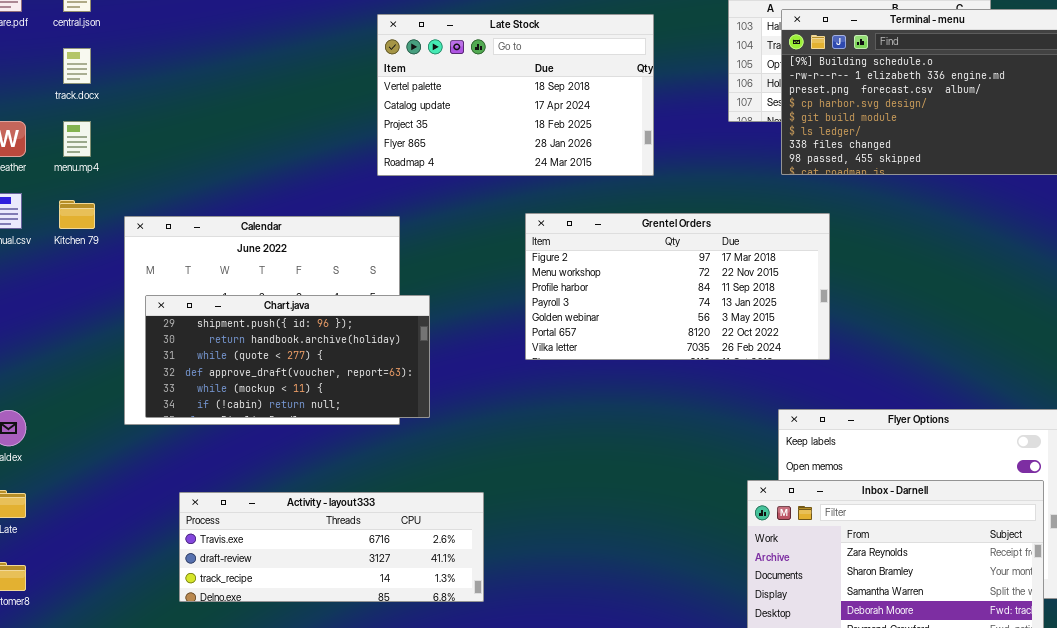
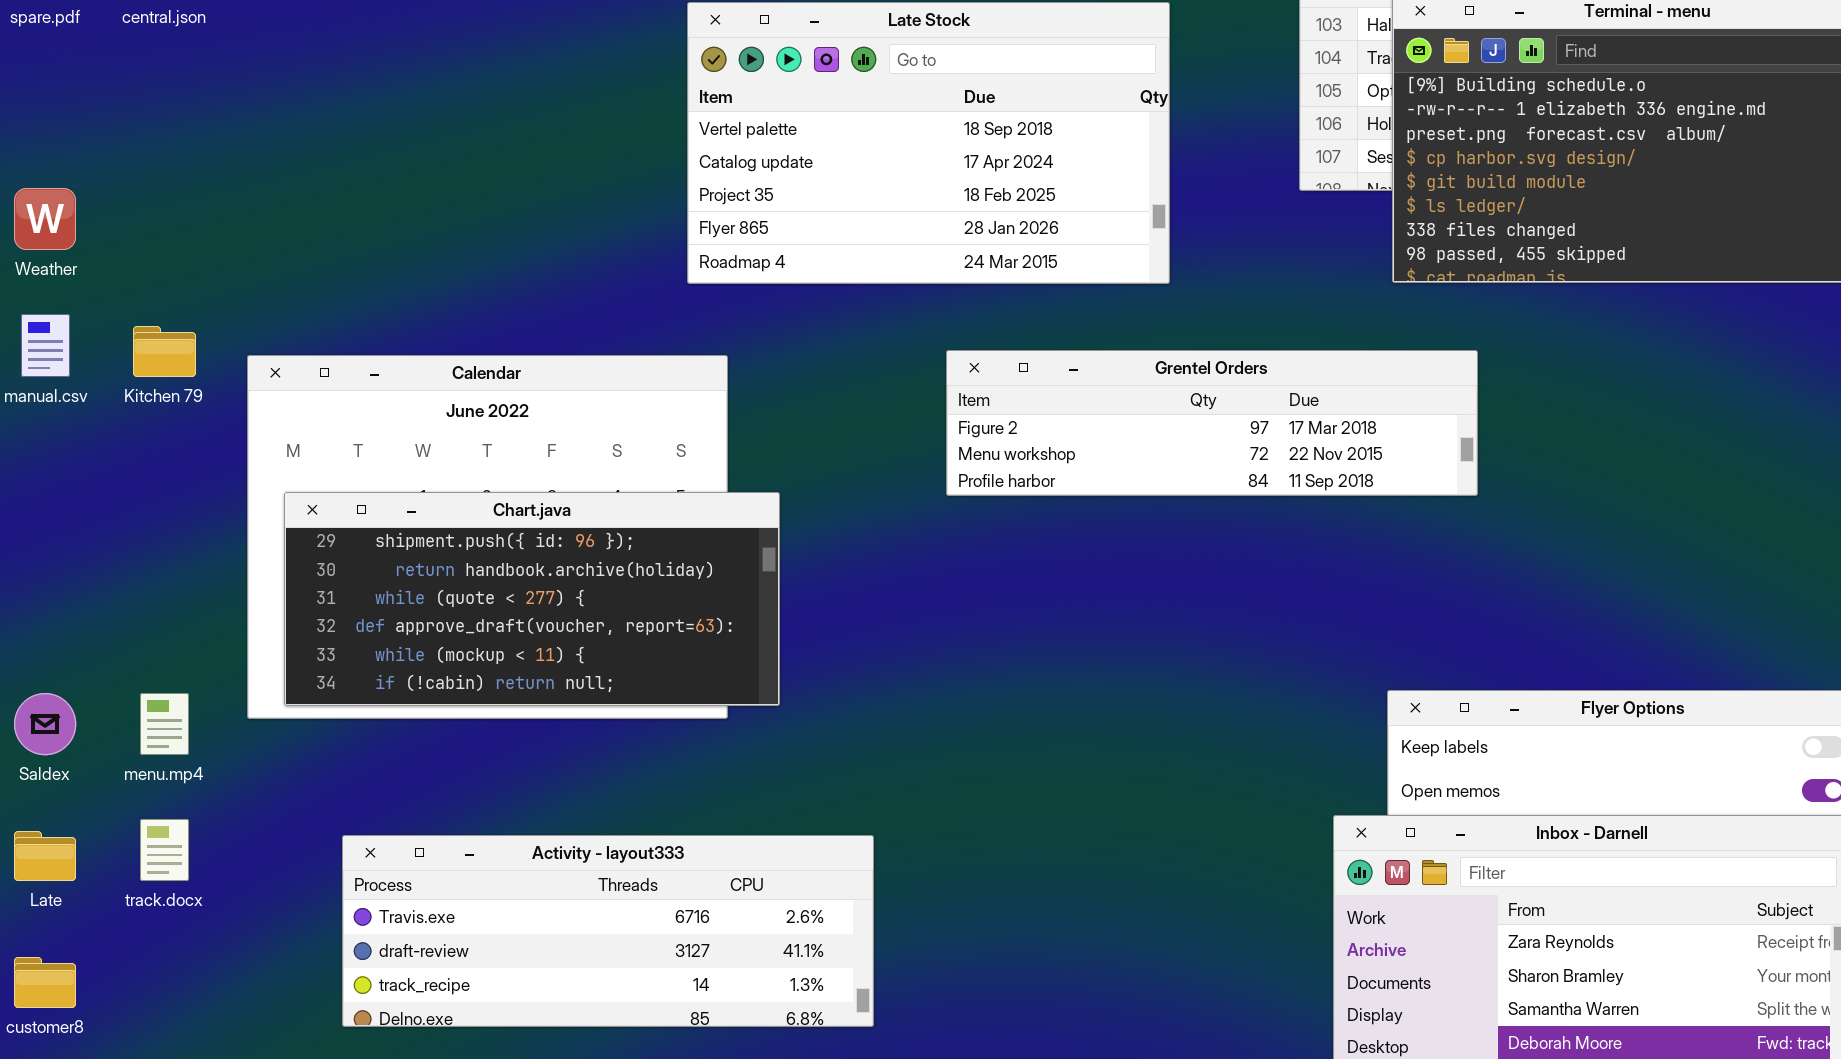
track.docx: [63,48,91,84] -> [140,819,189,881], moved
menu.mp4: [63,121,91,157] -> [140,693,189,755], moved
Grentel Orders: [525,213,830,360] -> [946,350,1478,496], resized

